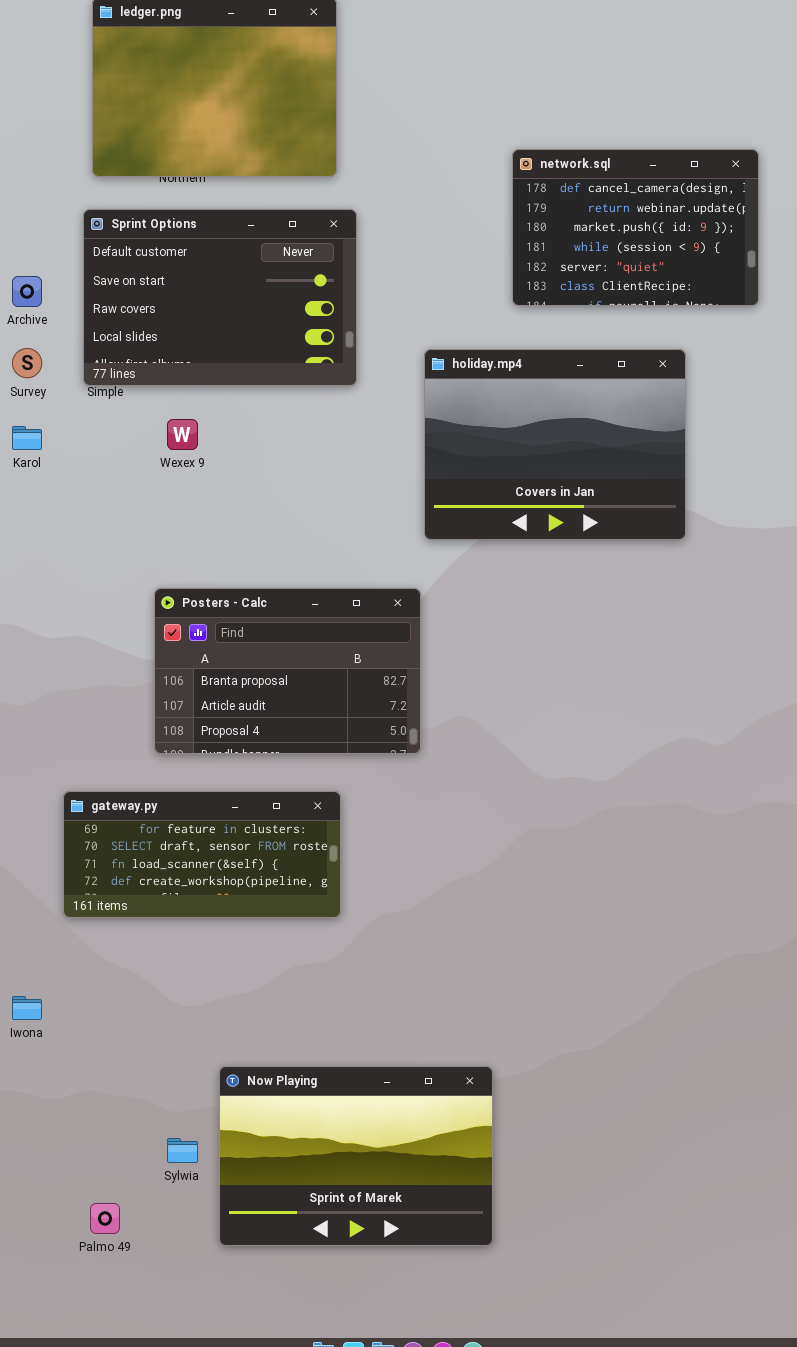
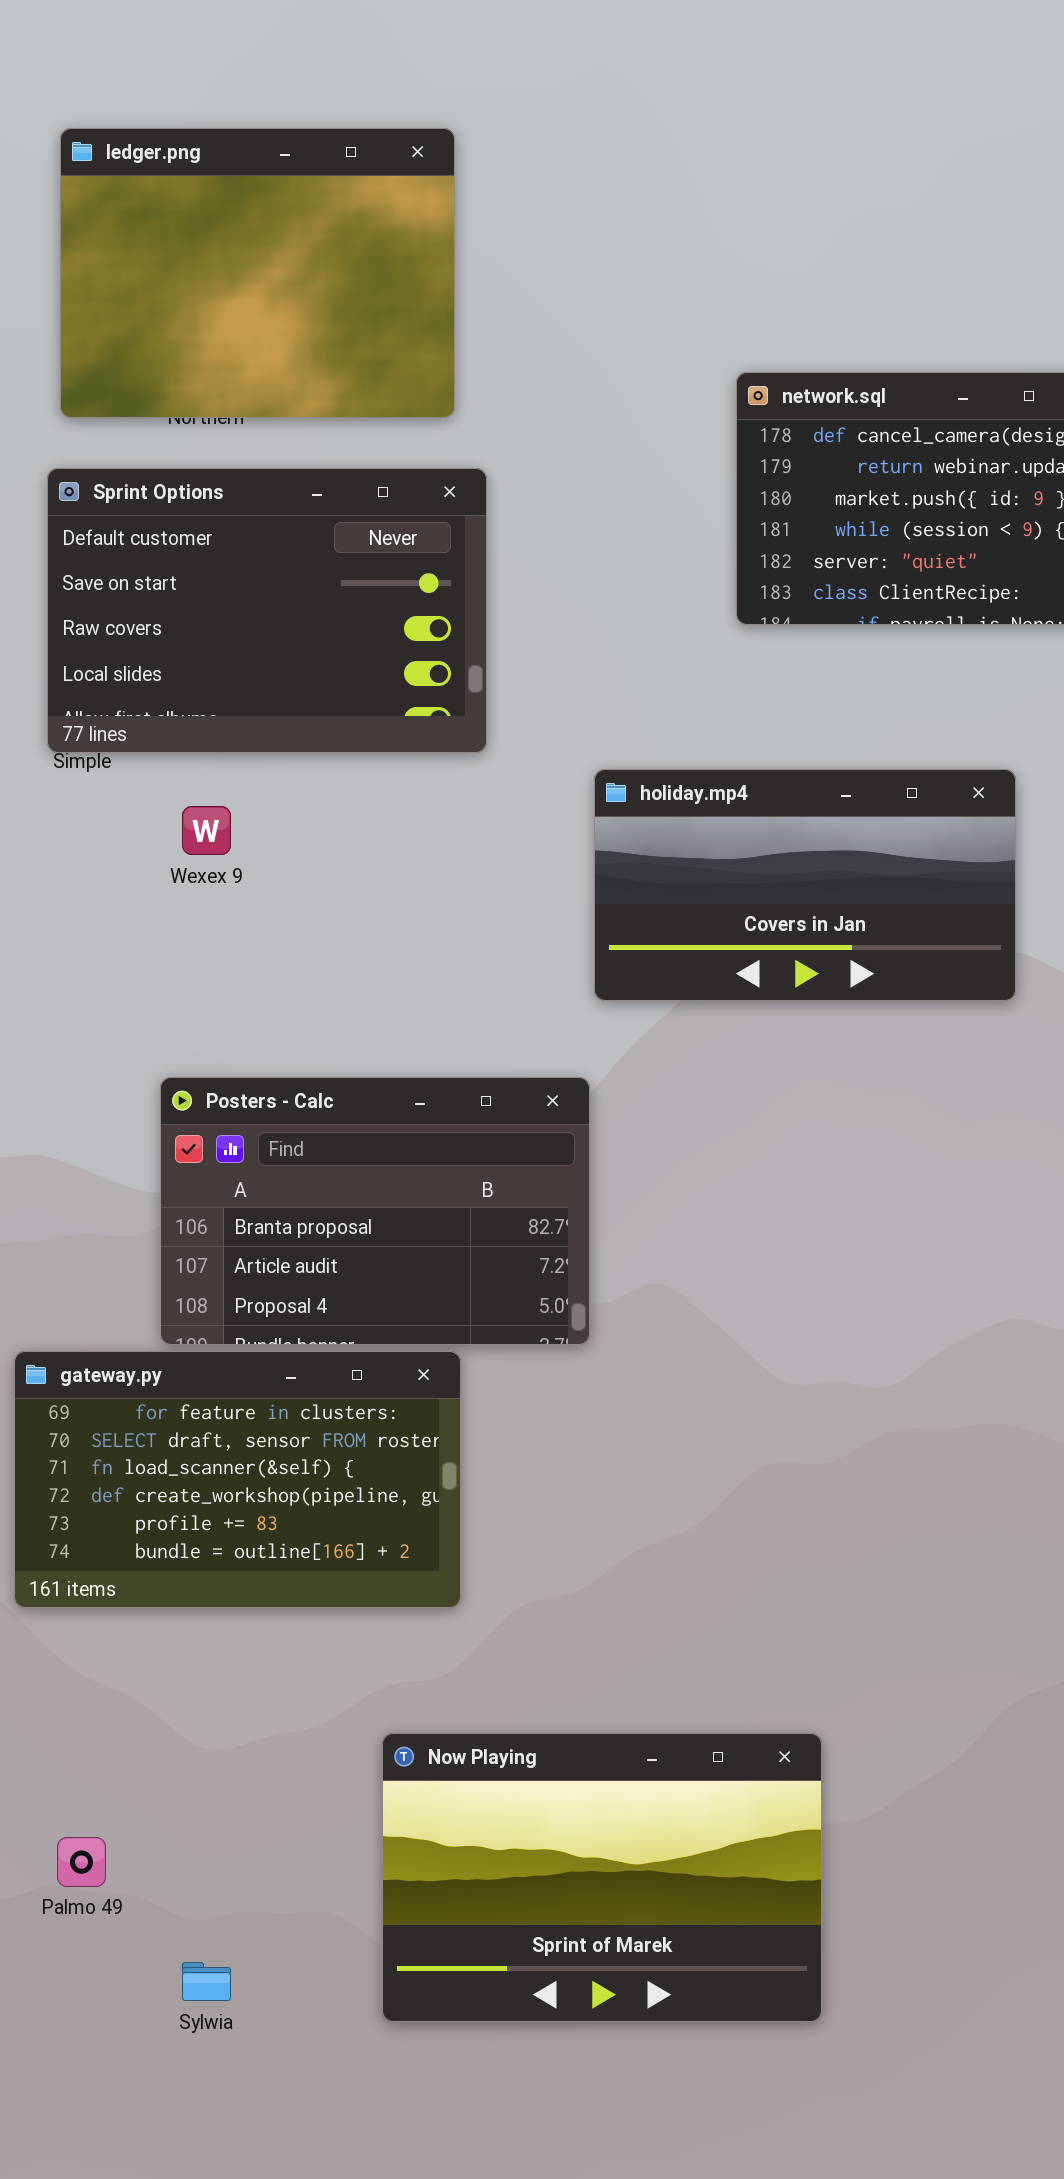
holiday.mp4: [424,349,686,540] -> [594,769,1016,1001], resized
gateway.py: [63,791,341,918] -> [14,1351,461,1608], resized
Now Playing: [219,1066,493,1246] -> [382,1733,822,2022], moved
Palmo 49: [90,1203,120,1234] -> [57,1837,106,1887], moved

